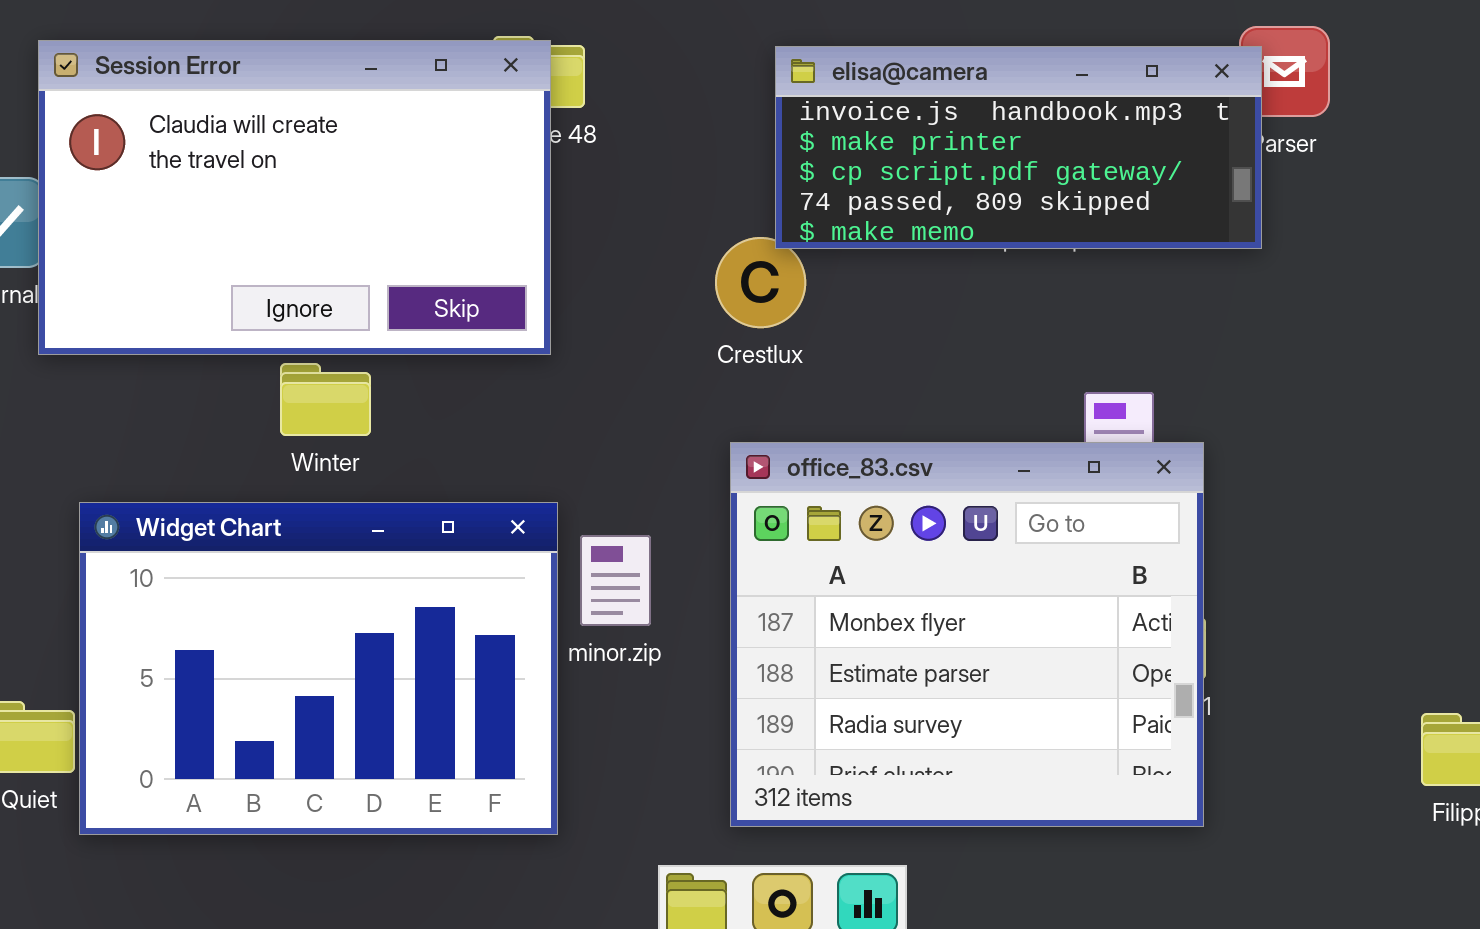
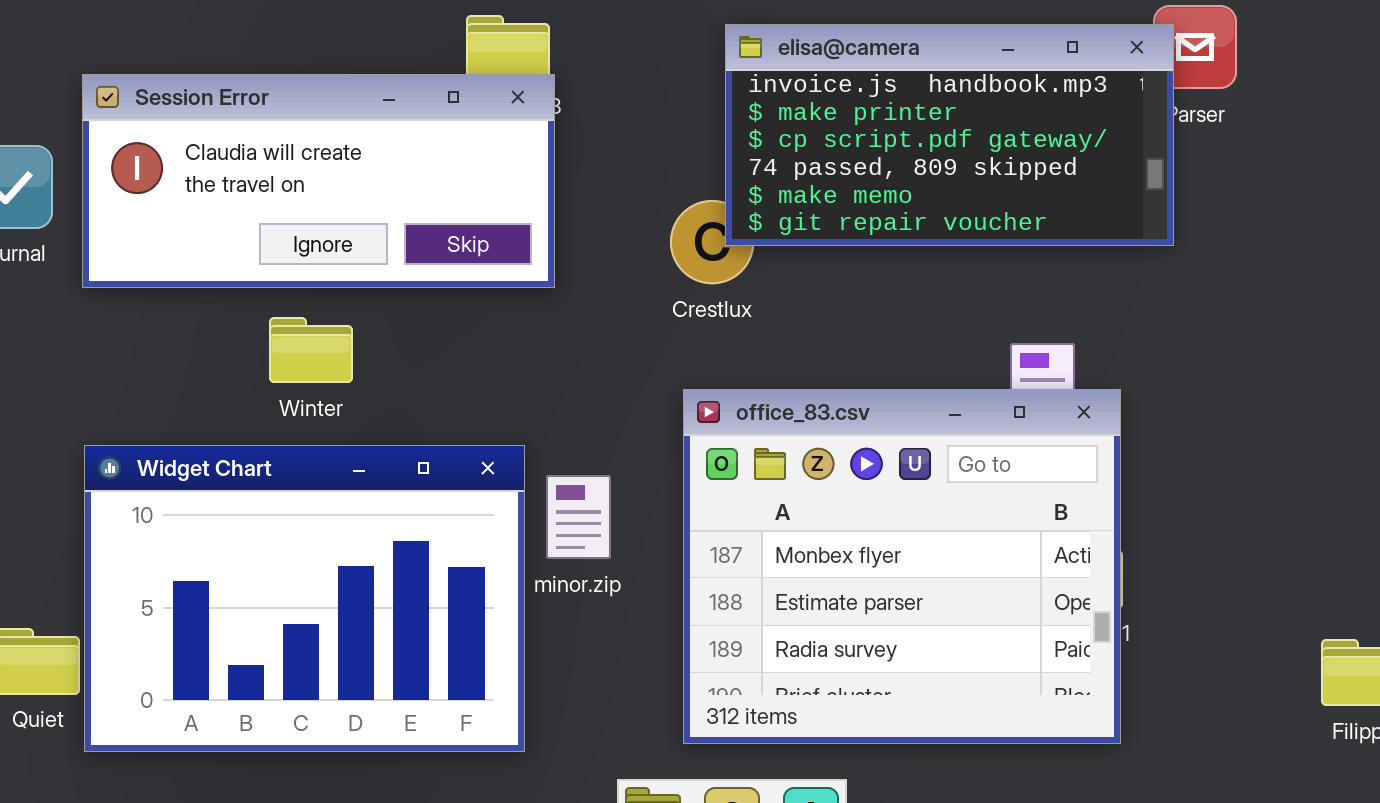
Session Error: [38,40,551,355] -> [82,74,555,288], moved, resized
elisa@camera: [775,46,1262,249] -> [725,24,1174,246], resized

